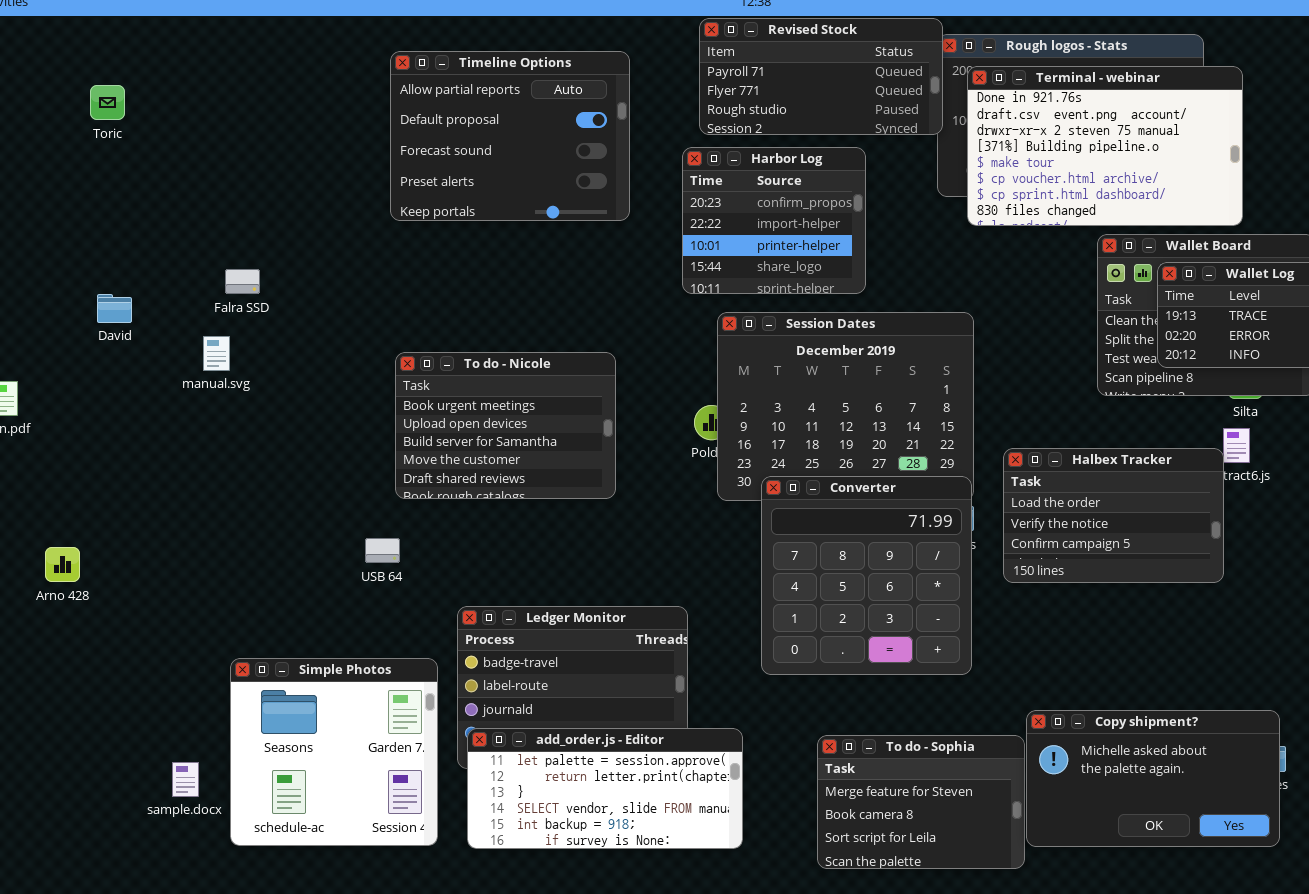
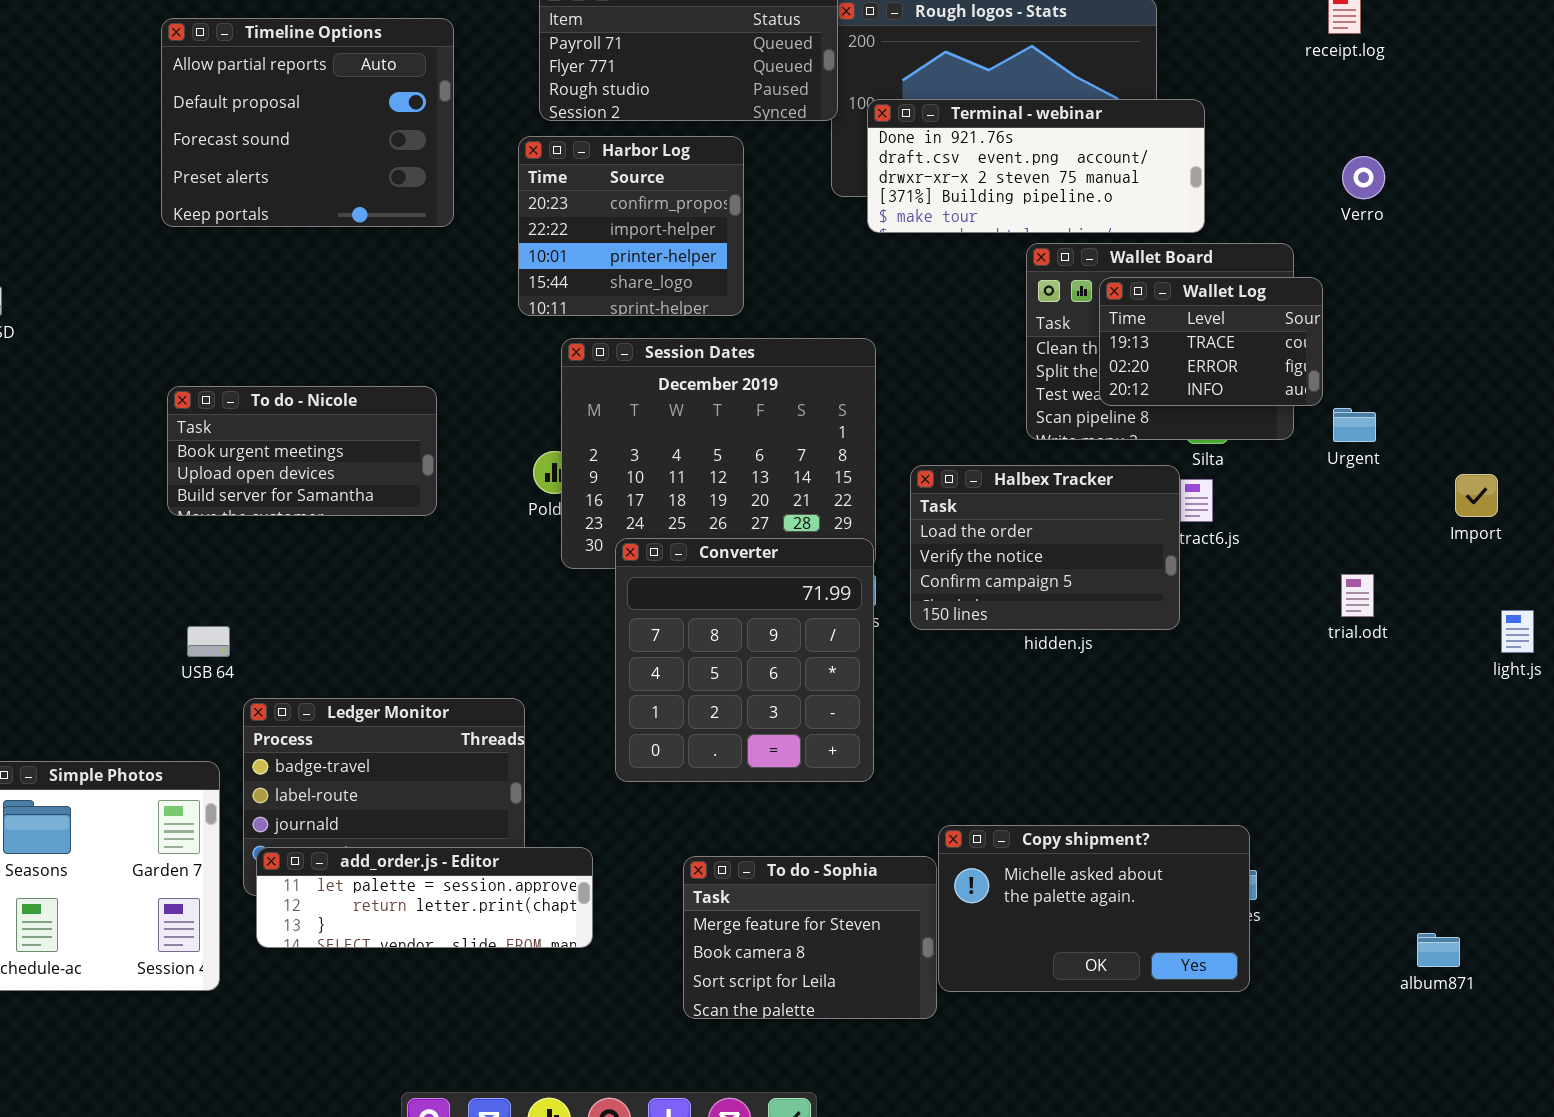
Terminal - webinar: [967,66,1243,226] -> [867,99,1205,233], resized
To do - Nicole: [395,352,616,499] -> [167,386,437,516], resized
Halbex Tracker: [1003,448,1224,583] -> [910,465,1180,630], moved
USB 64: [365,538,400,563] -> [187,626,230,657], moved
add_order.js - Editor: [467,728,743,849] -> [256,847,593,948], resized

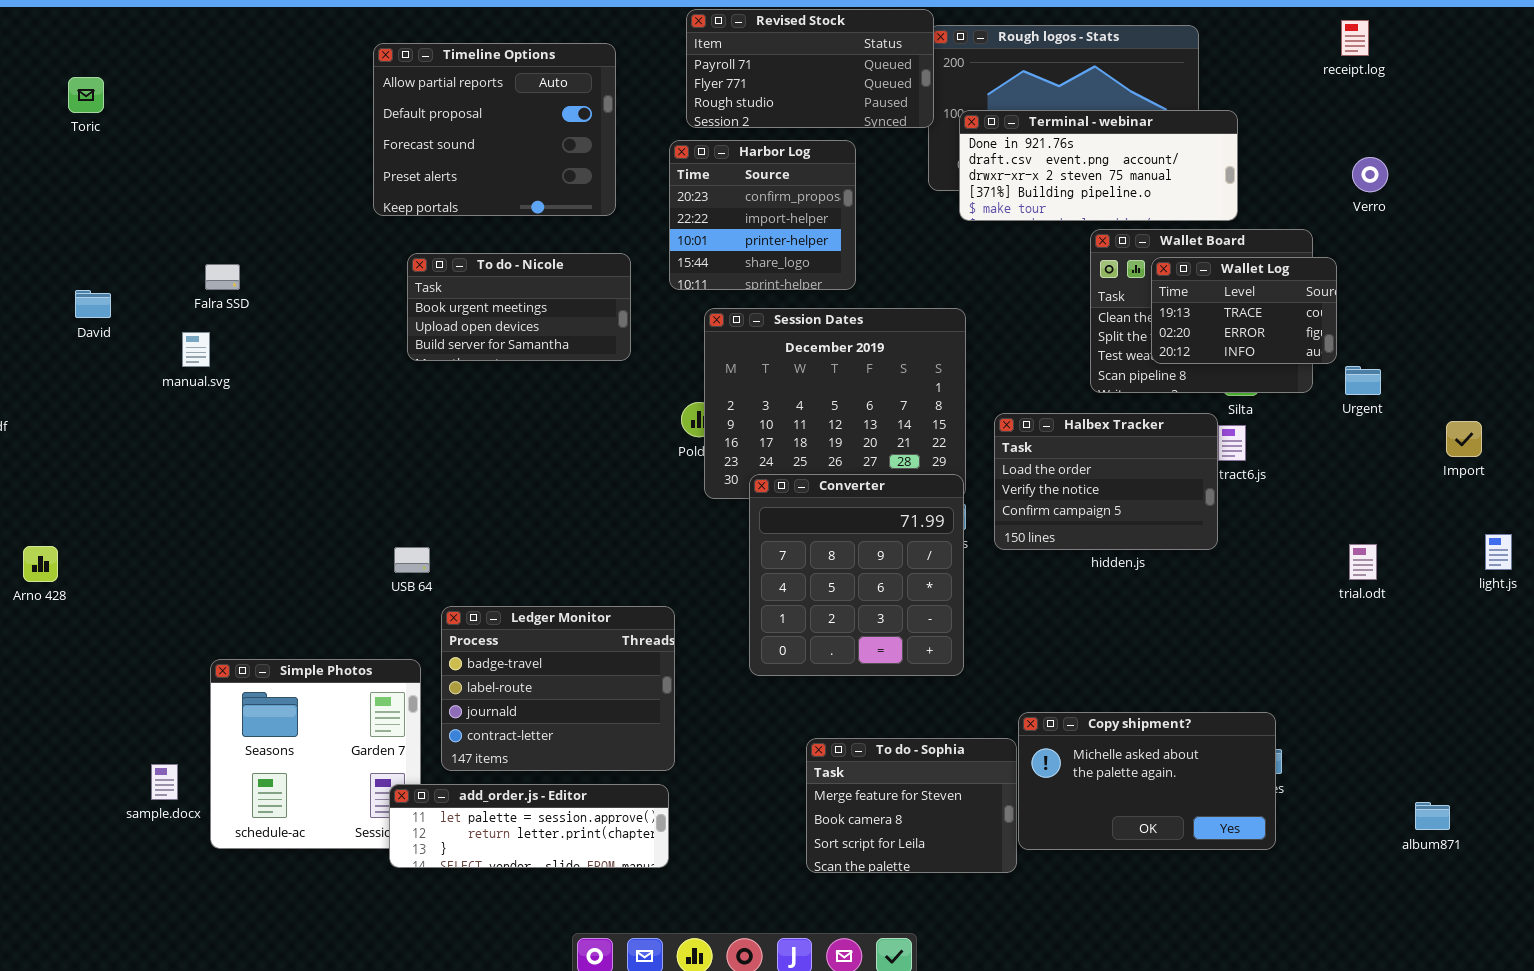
To do - Nicole: [167,386,437,516] -> [407,253,631,361], moved
trial.odt: [1341,574,1374,617] -> [1349,544,1377,580], moved
add_order.js - Editor: [256,847,593,948] -> [389,784,669,868], moved

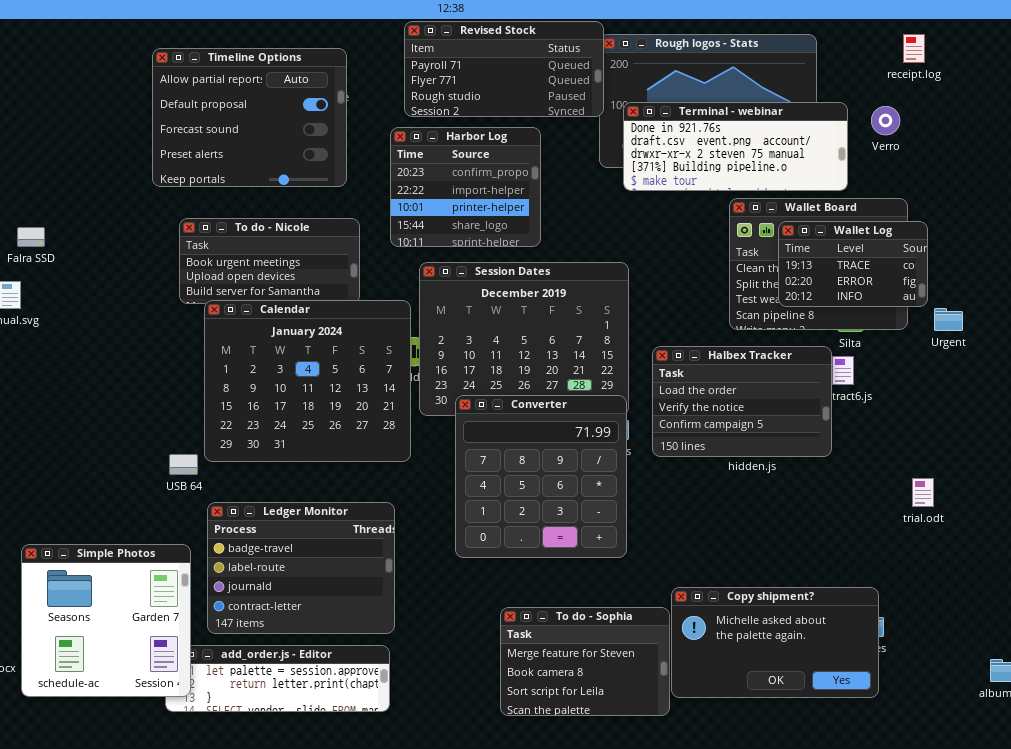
receipt.log: [1341,20,1369,56] -> [903,34,925,63], moved
Verro: [1352,157,1388,192] -> [871,106,900,135], moved
Calendar: none -> [204,300,411,462], opened
trial.odt: [1349,544,1377,580] -> [912,478,934,507], moved
Simple Photos: [210,659,421,849] -> [21,544,191,697], raised

